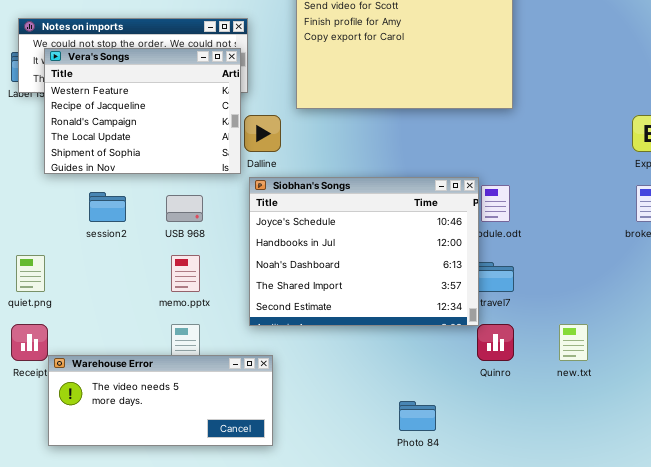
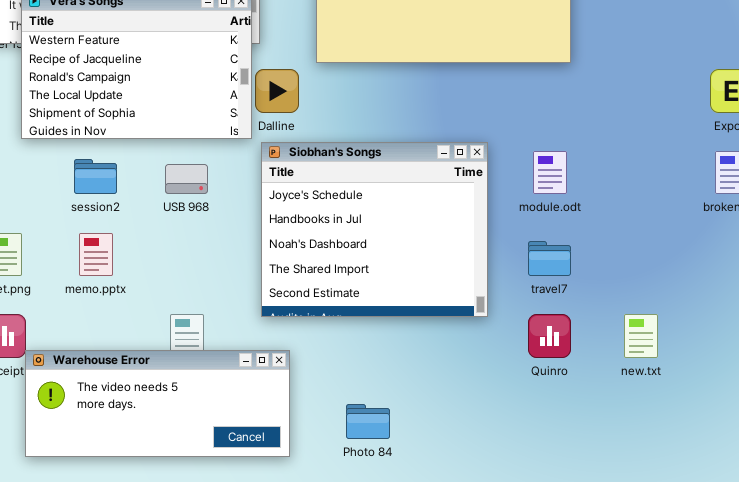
Siobhan's Songs: [249,177,479,326] -> [261,142,488,317], resized
memo.pptx: [171,255,200,292] -> [79,233,113,276], moved
Photo 84: [399,401,436,431] -> [346,404,390,439], moved

